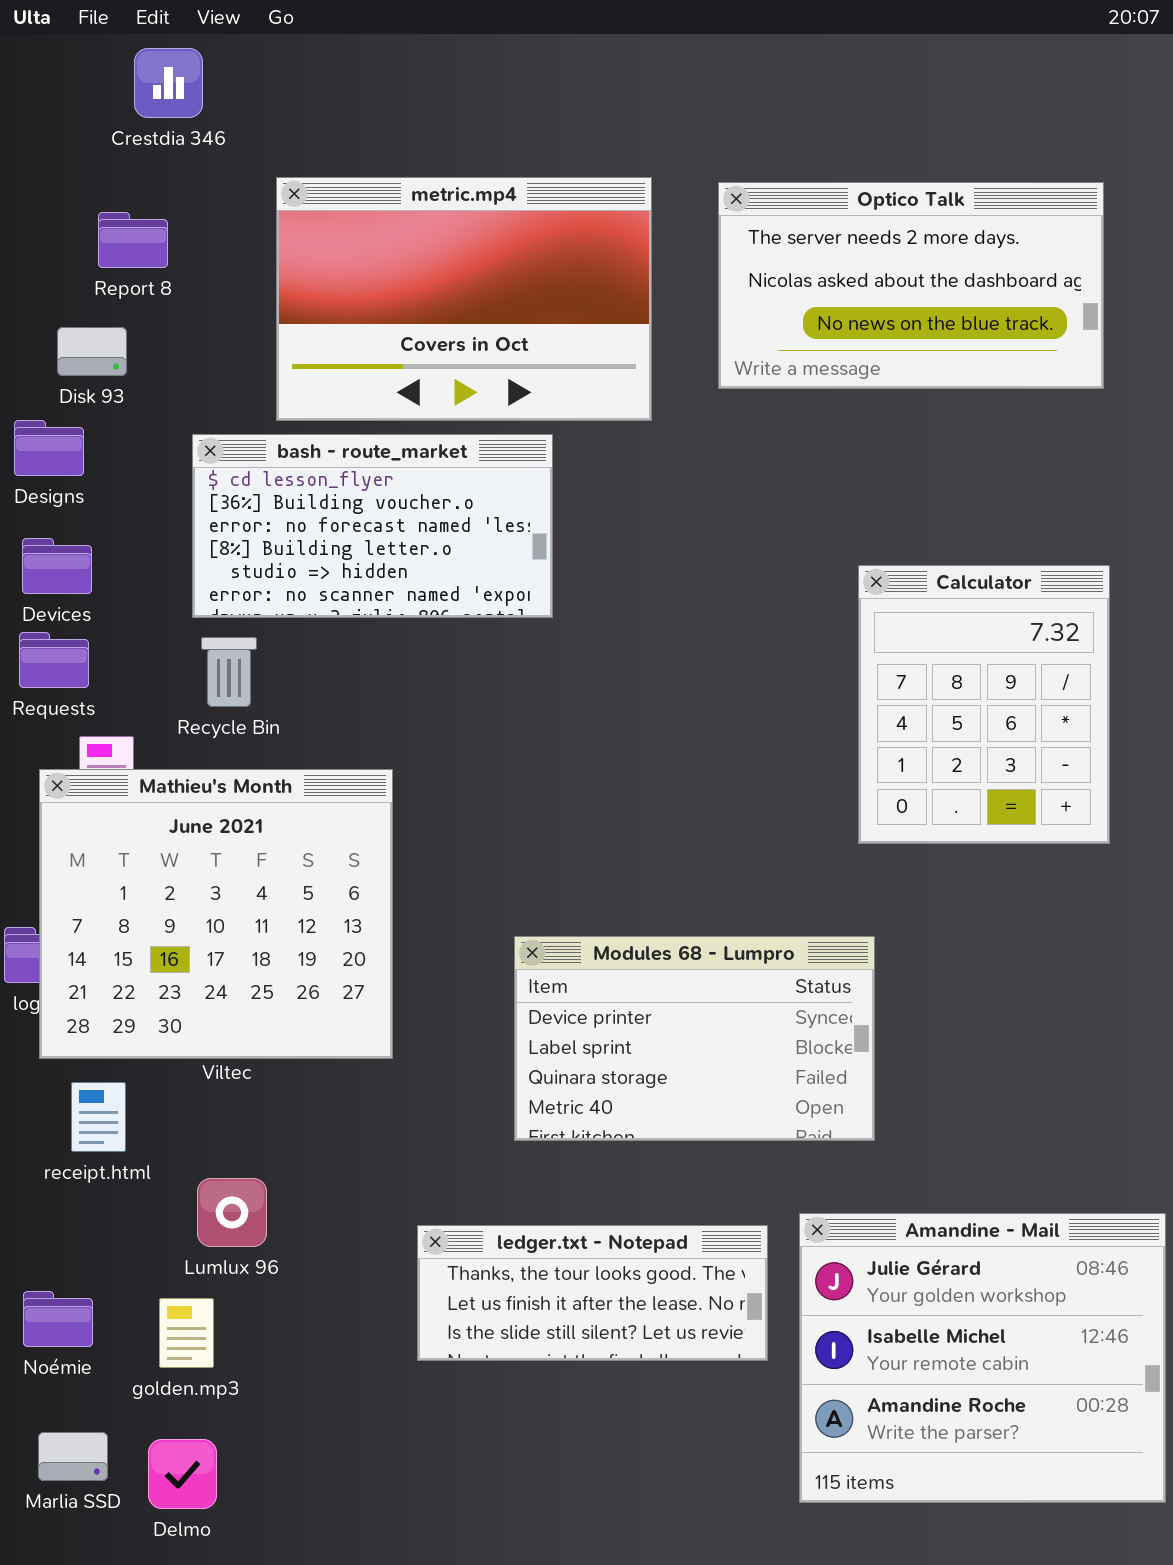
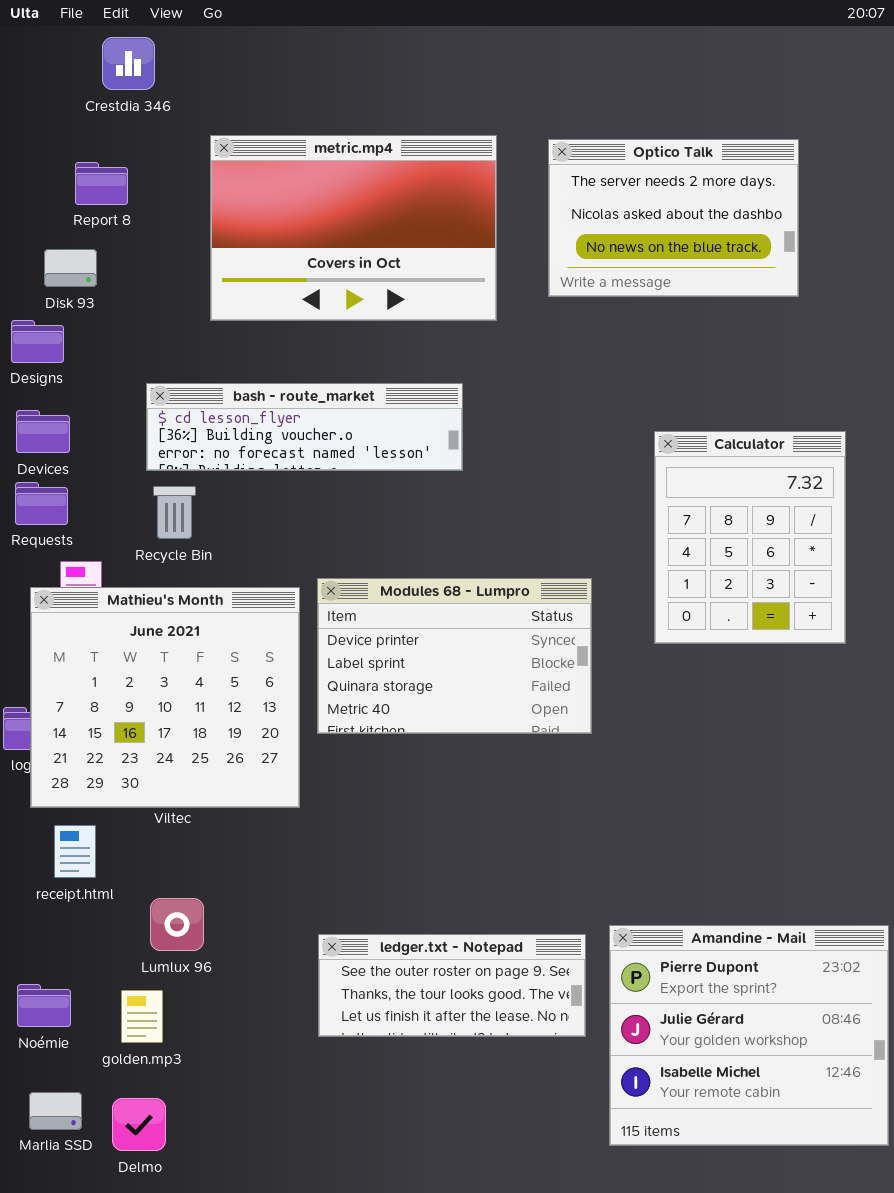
Optico Talk: [718,182,1104,389] -> [548,139,799,297], resized
bash - route_market: [192,434,553,618] -> [146,383,463,471], resized
Modules 68 - Lumpro: [514,936,875,1141] -> [317,578,592,734], moved
Amandine - Mail: [799,1213,1166,1503] -> [609,925,889,1146], scrolled up 1 row
ledger.txt - Notepad: [417,1225,768,1361] -> [318,934,586,1037], scrolled up 1 row

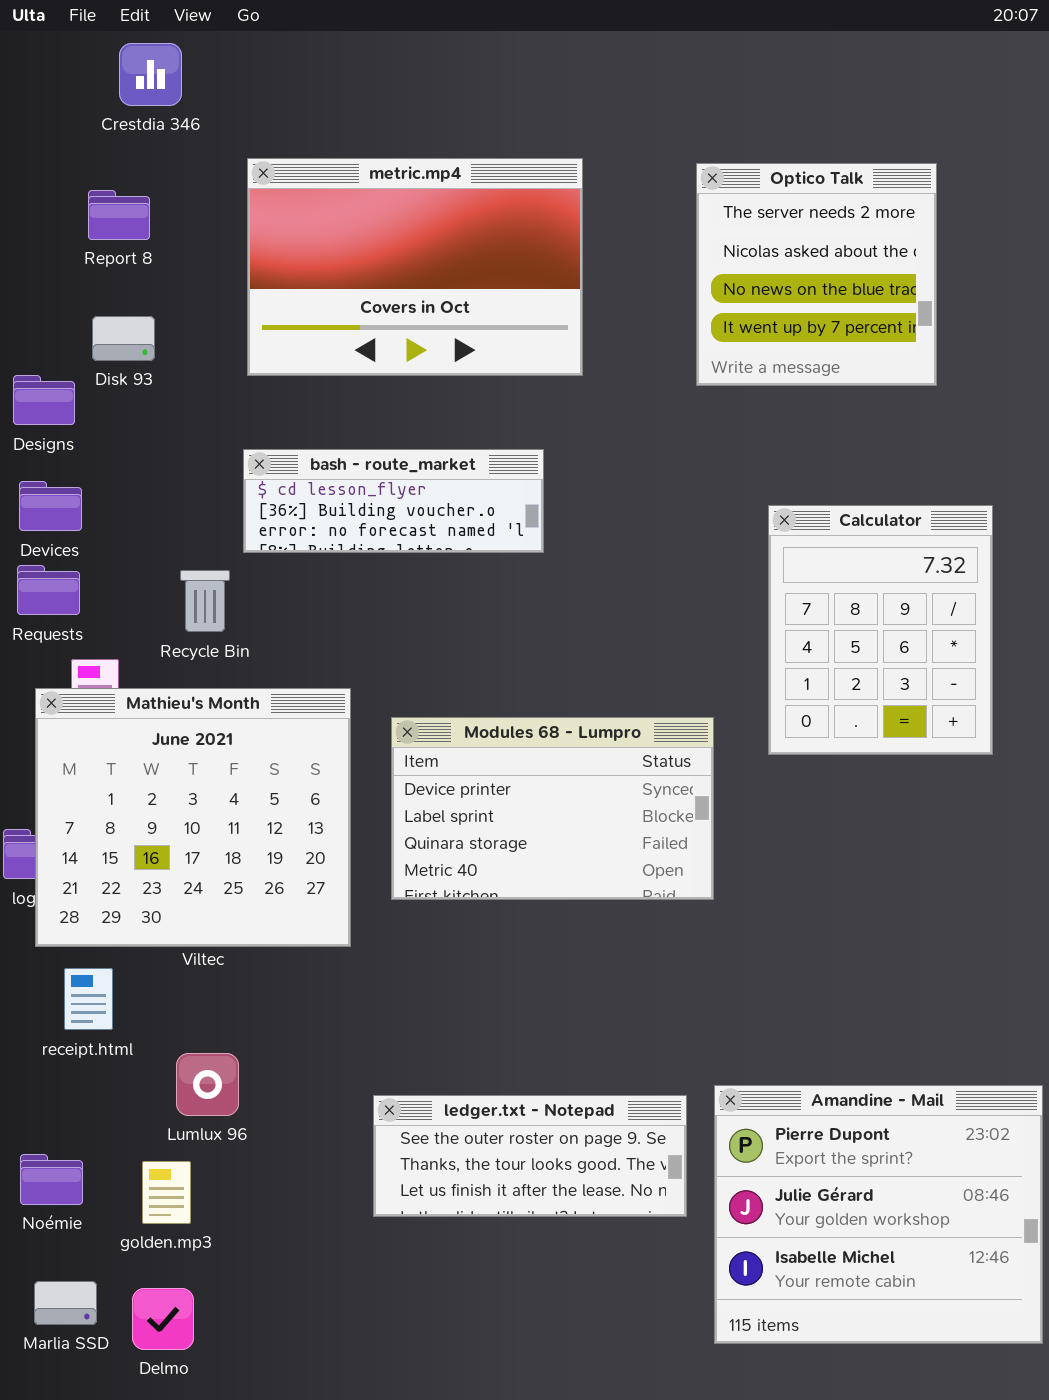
Optico Talk: [548,139,799,297] -> [696,163,937,386], resized
Disk 93: [44,249,97,287] -> [92,316,155,361], moved
bash - route_market: [146,383,463,471] -> [243,449,544,553], resized
Modules 68 - Lumpro: [317,578,592,734] -> [391,717,714,900], moved

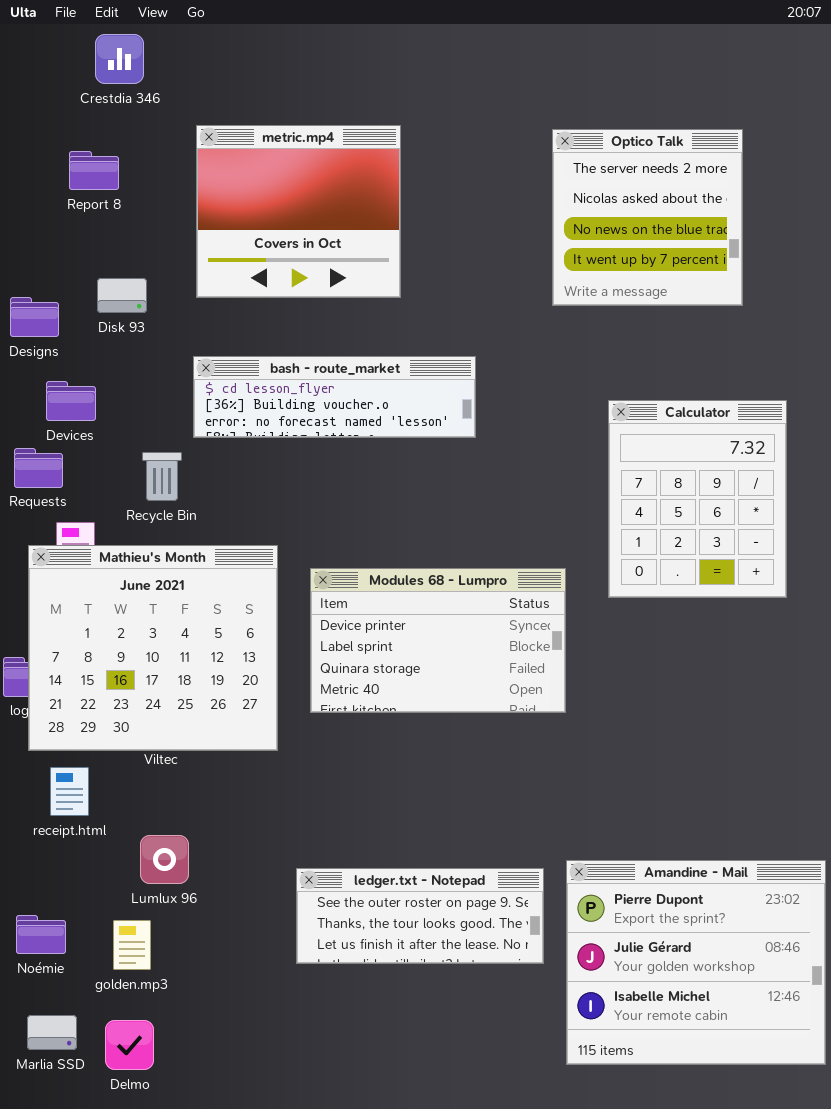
metric.mp4: [247,158,583,376] -> [196,125,401,298], resized
Disk 93: [92,316,155,361] -> [97,278,147,313], moved
bash - route_market: [243,449,544,553] -> [193,356,476,438], resized
Devices: [19,481,82,531] -> [46,381,96,421], moved

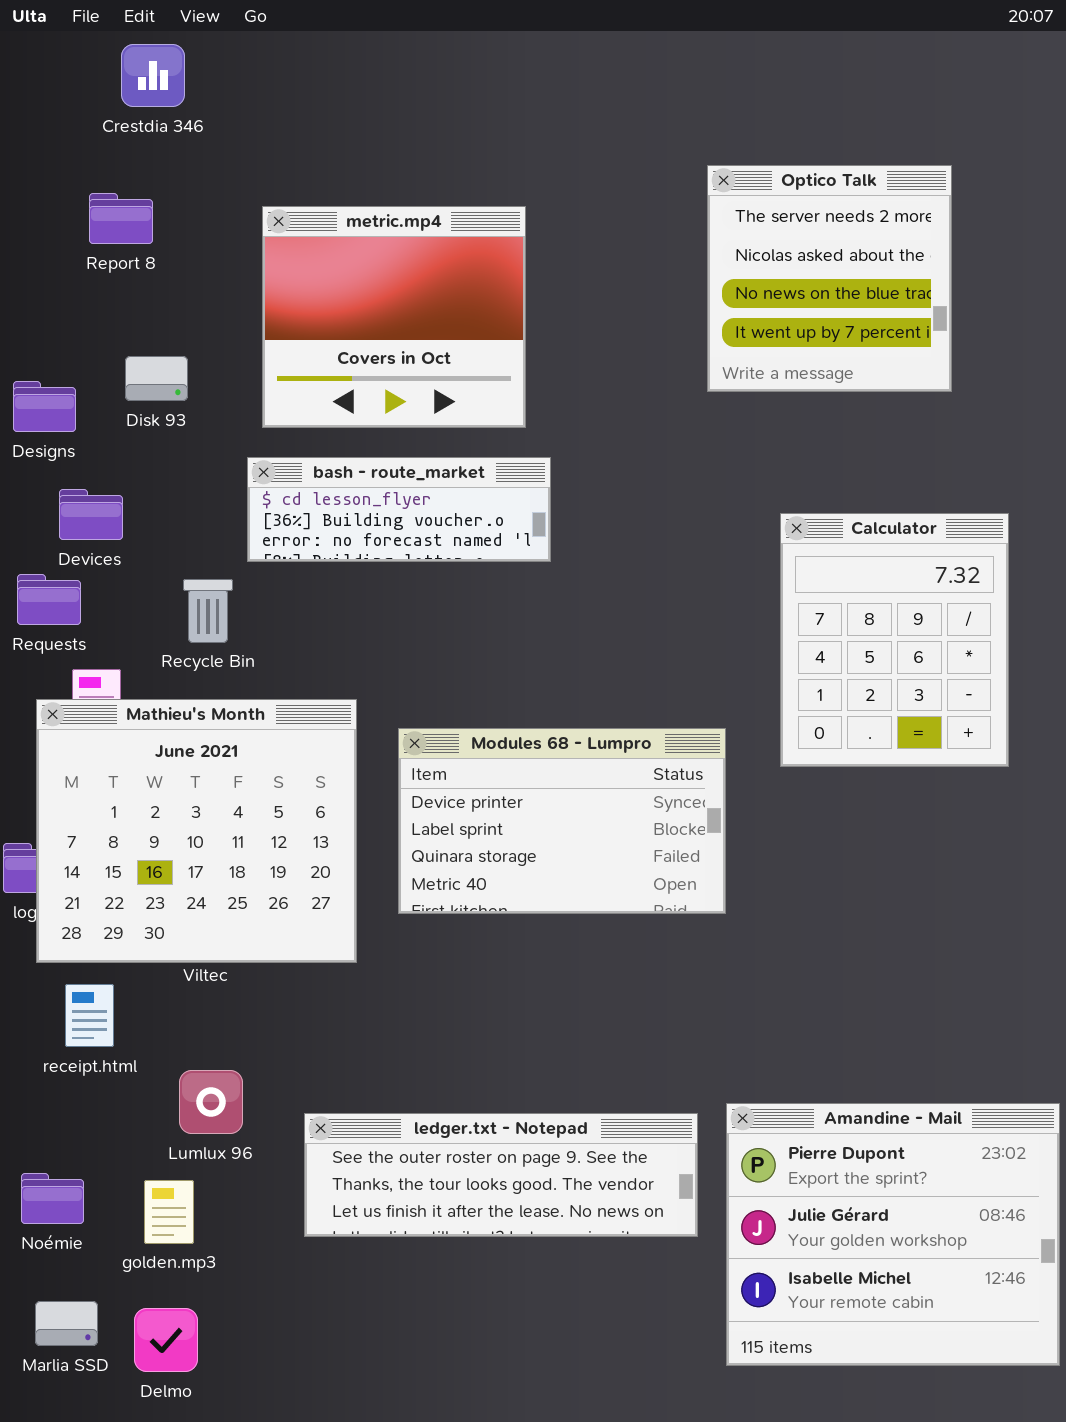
metric.mp4: [196,125,401,298] -> [262,206,526,428], moved
bash - route_market: [193,356,476,438] -> [247,457,551,562], resized
ledger.txt - Notepad: [296,868,544,964] -> [304,1113,698,1237], resized

